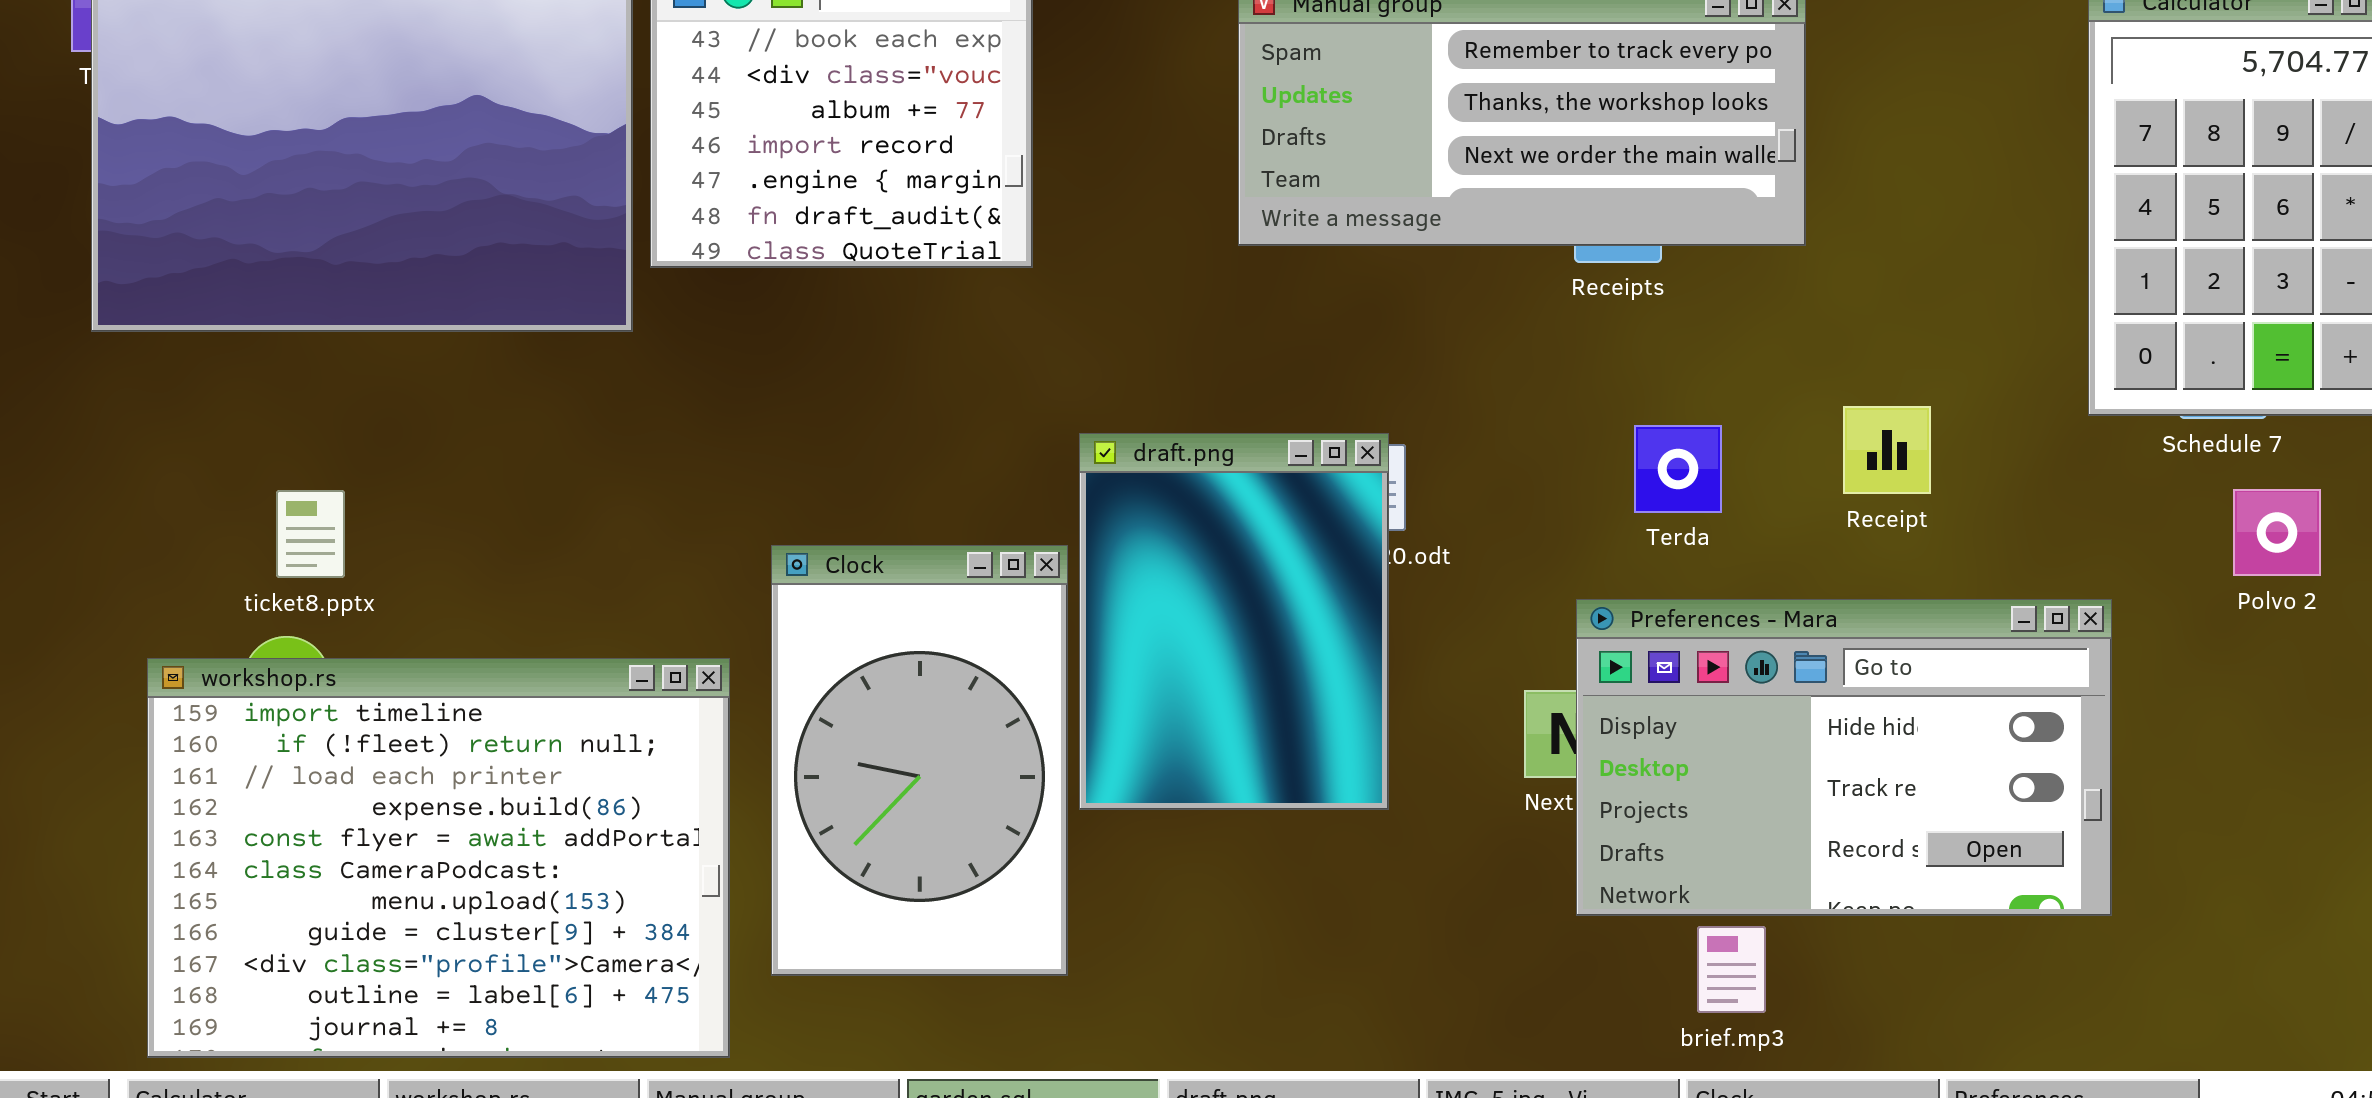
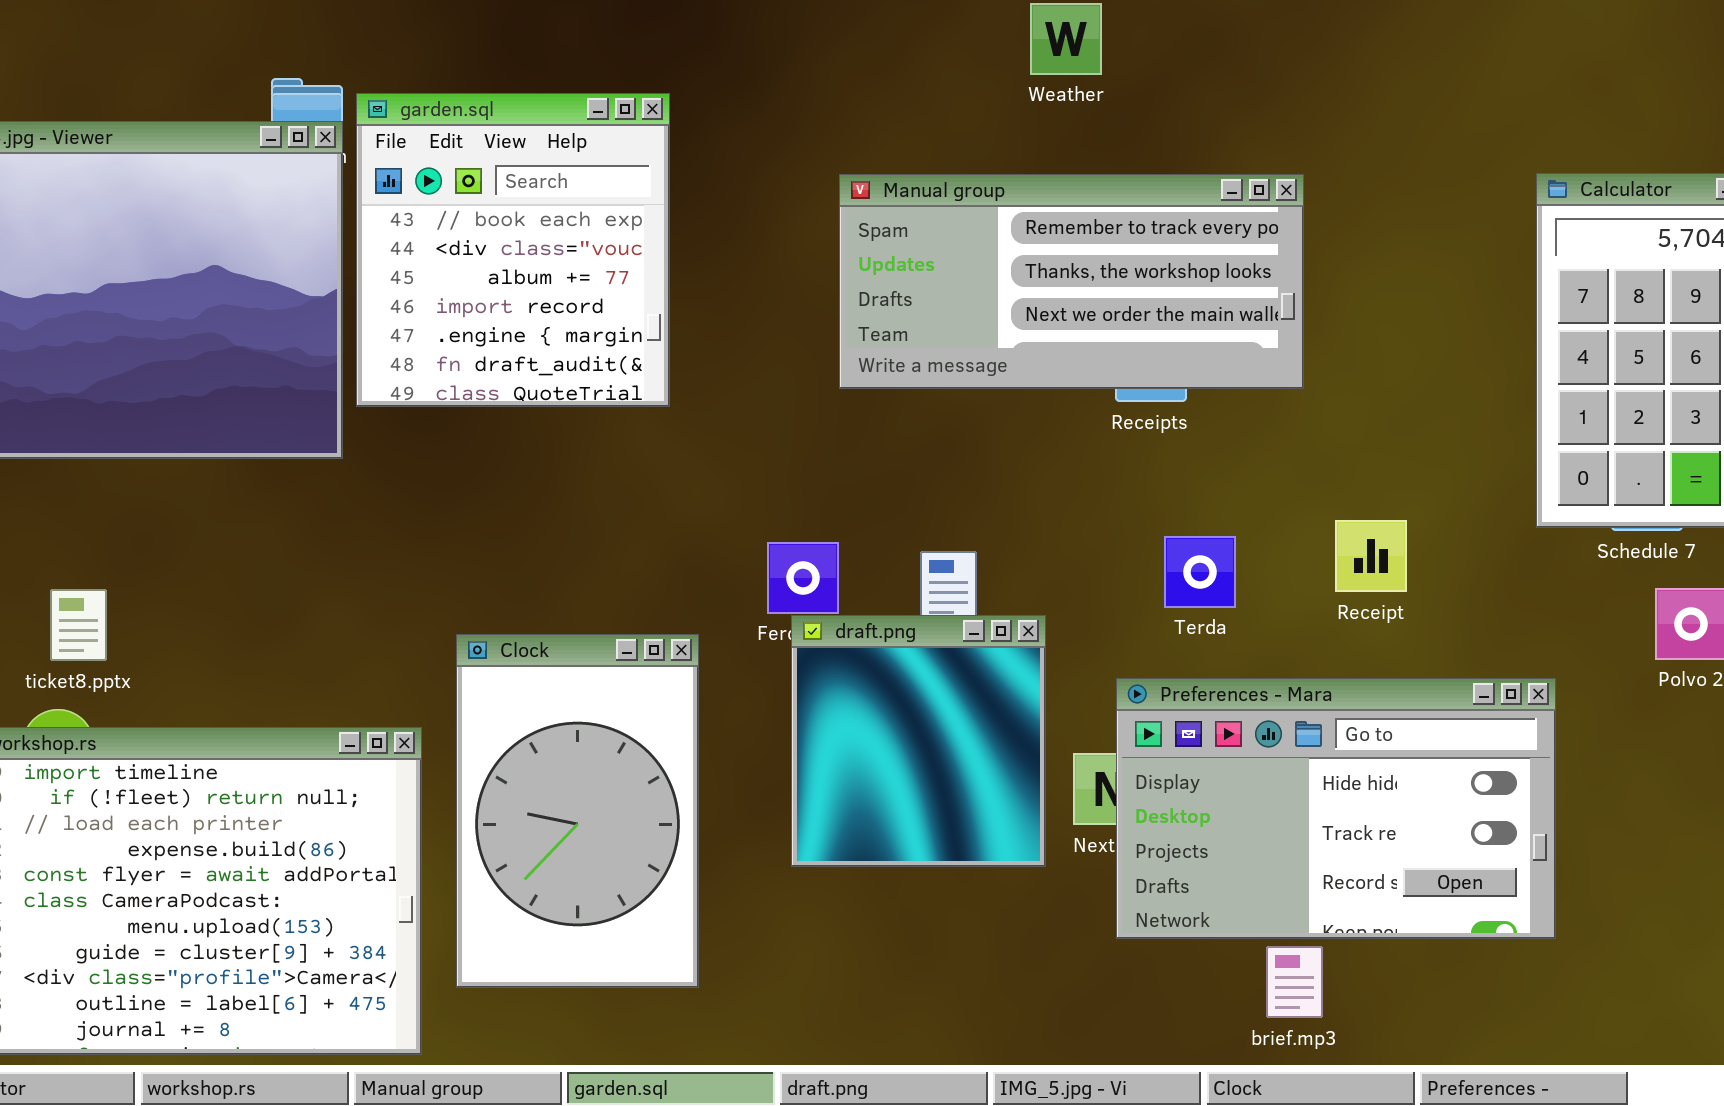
draft.png: [1079,433,1389,810] -> [791,615,1046,867], moved, resized
brief.mp3: [1697,926,1766,1013] -> [1266,946,1323,1018], moved

